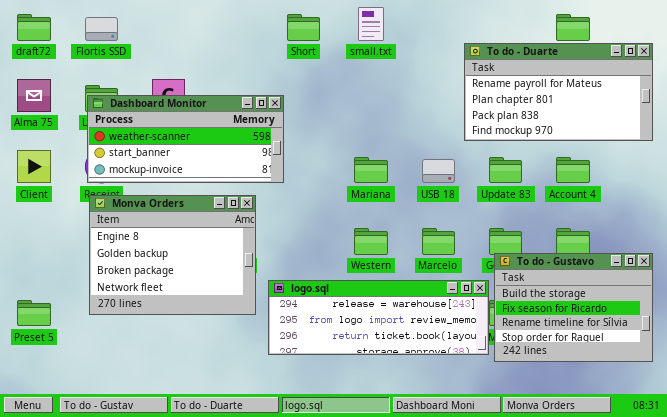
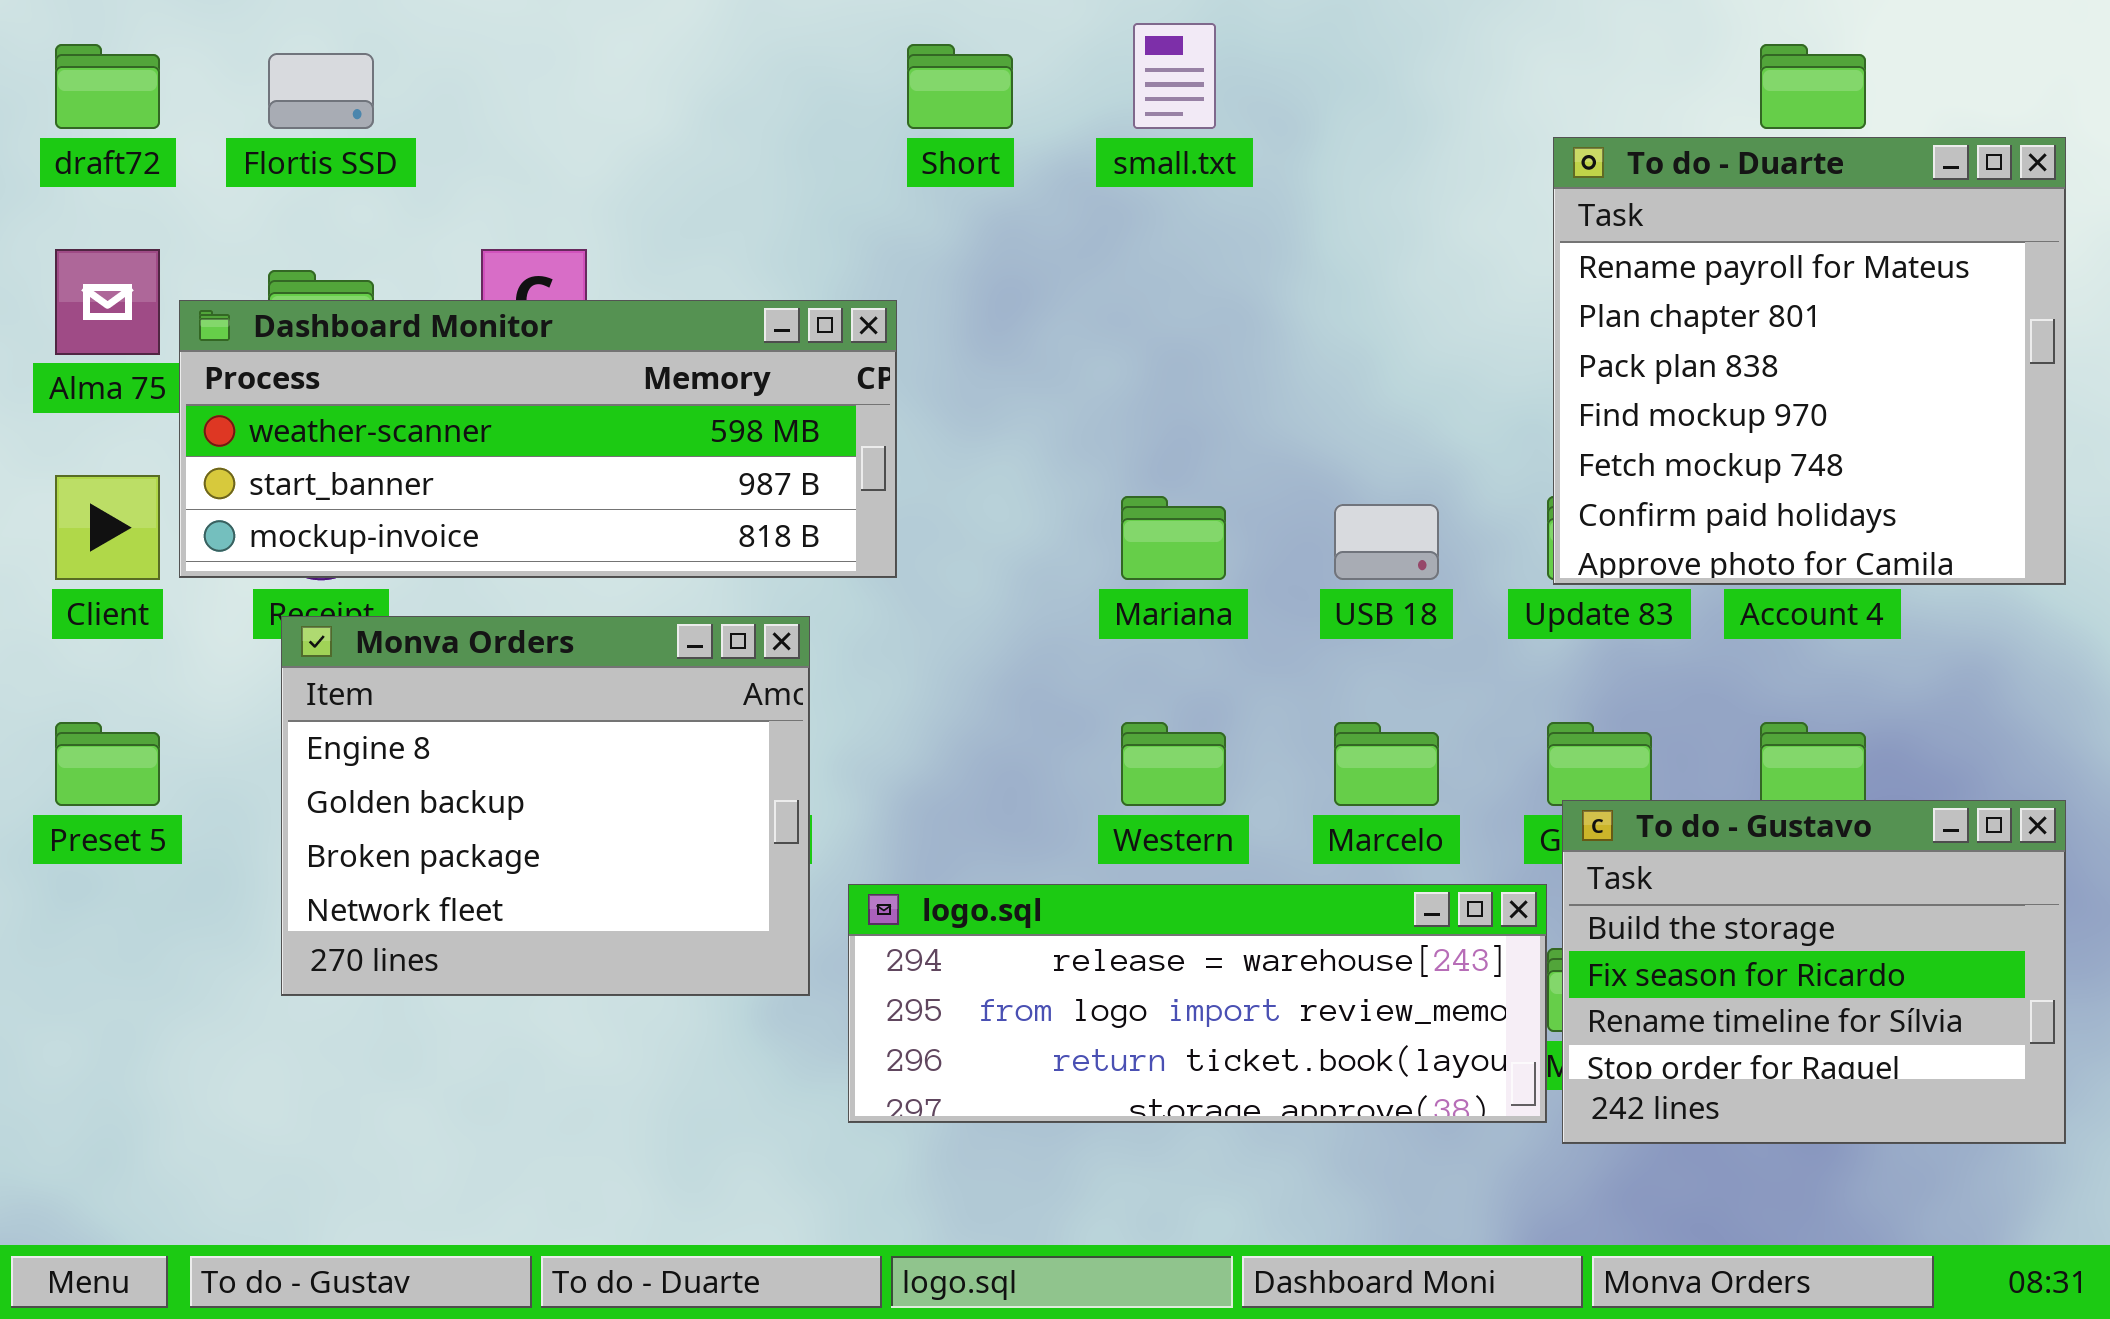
To do - Duarte: [464,43,653,141] -> [1553,137,2066,585], resized
Dashboard Monitor: [87,95,284,183] -> [179,300,897,578], resized
Preset 5: [17,300,51,326] -> [55,722,160,806], moved

